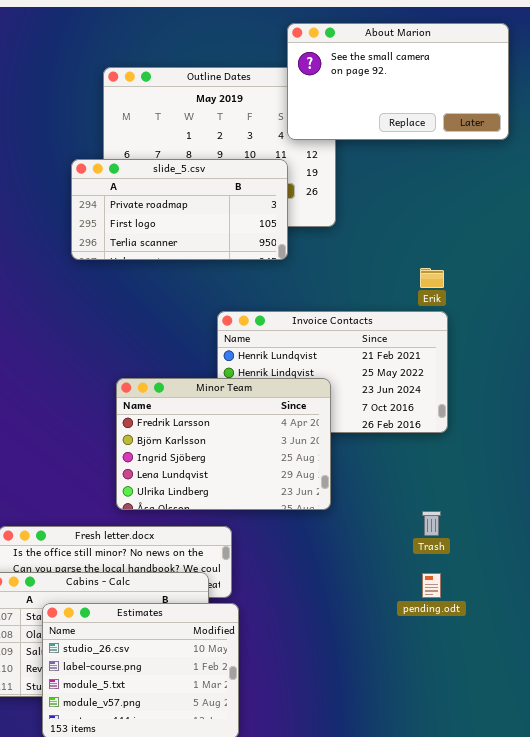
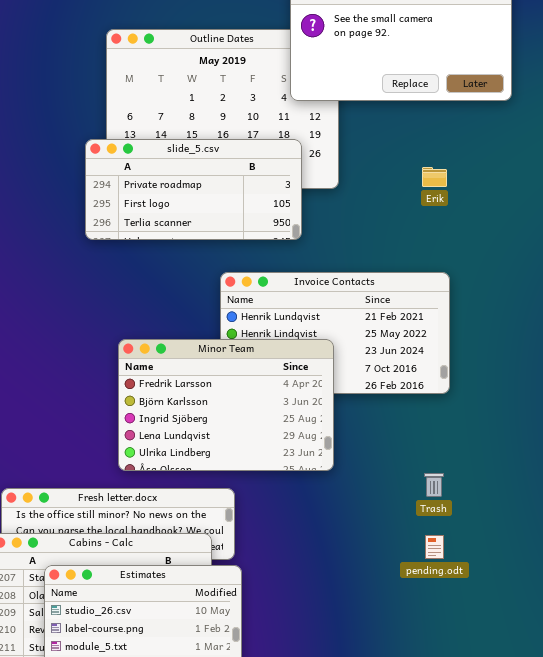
slide_5.csv: [71,159,288,260] -> [85,139,302,240], moved
Erik: [420,268,444,288] -> [422,167,447,187], moved

